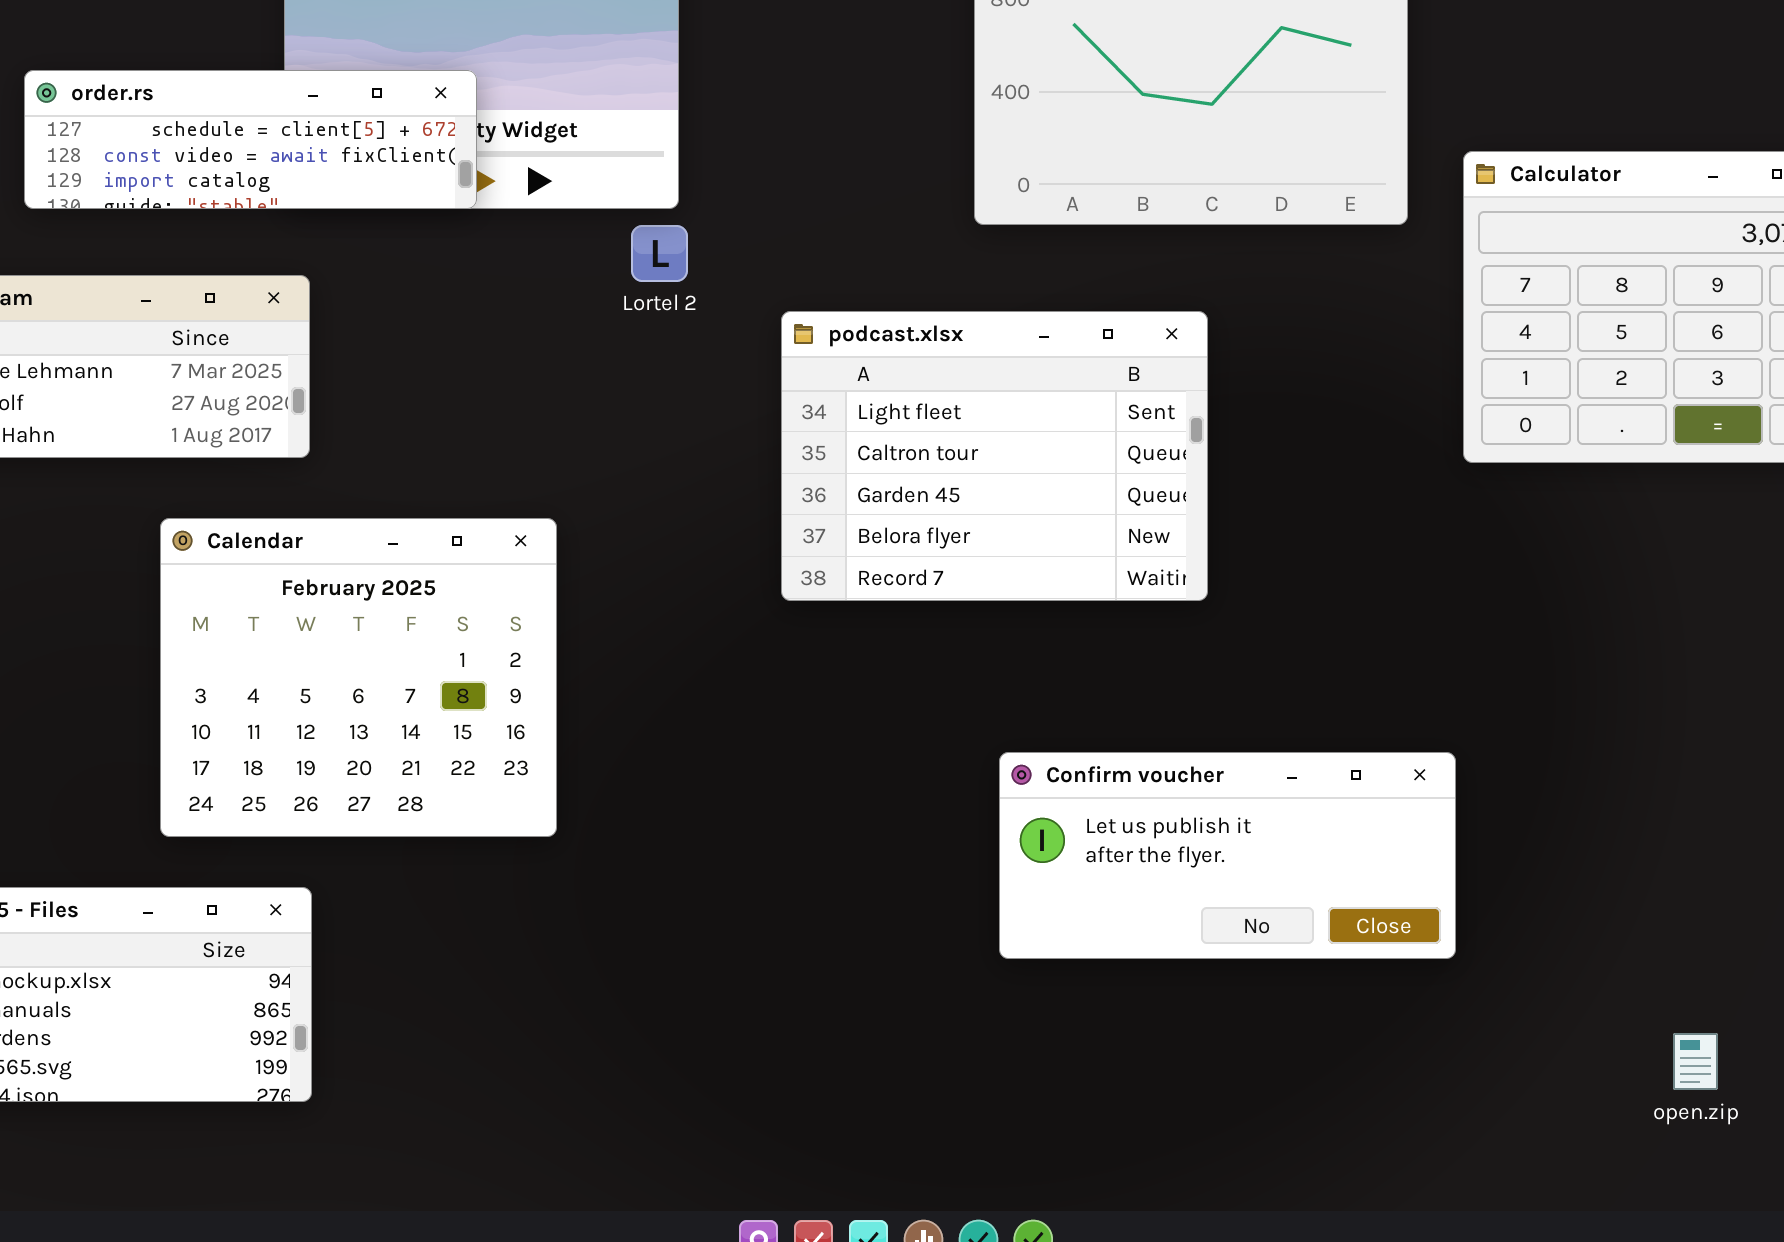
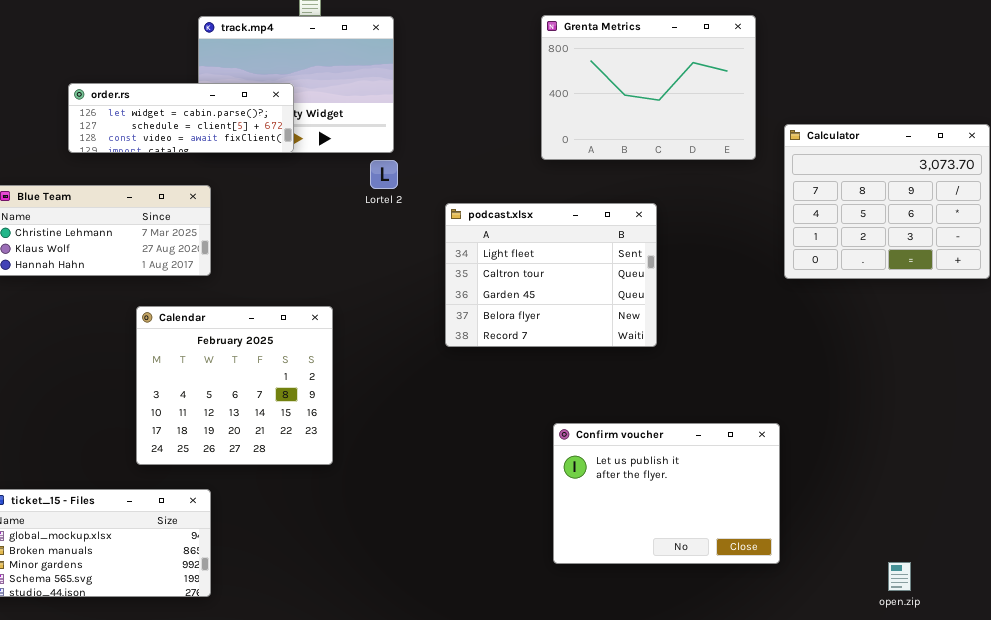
order.rs: [24,70,477,209] -> [68,83,294,153], scrolled up 1 row
Confirm voucher: [999,752,1456,959] -> [553,423,780,564], resized

